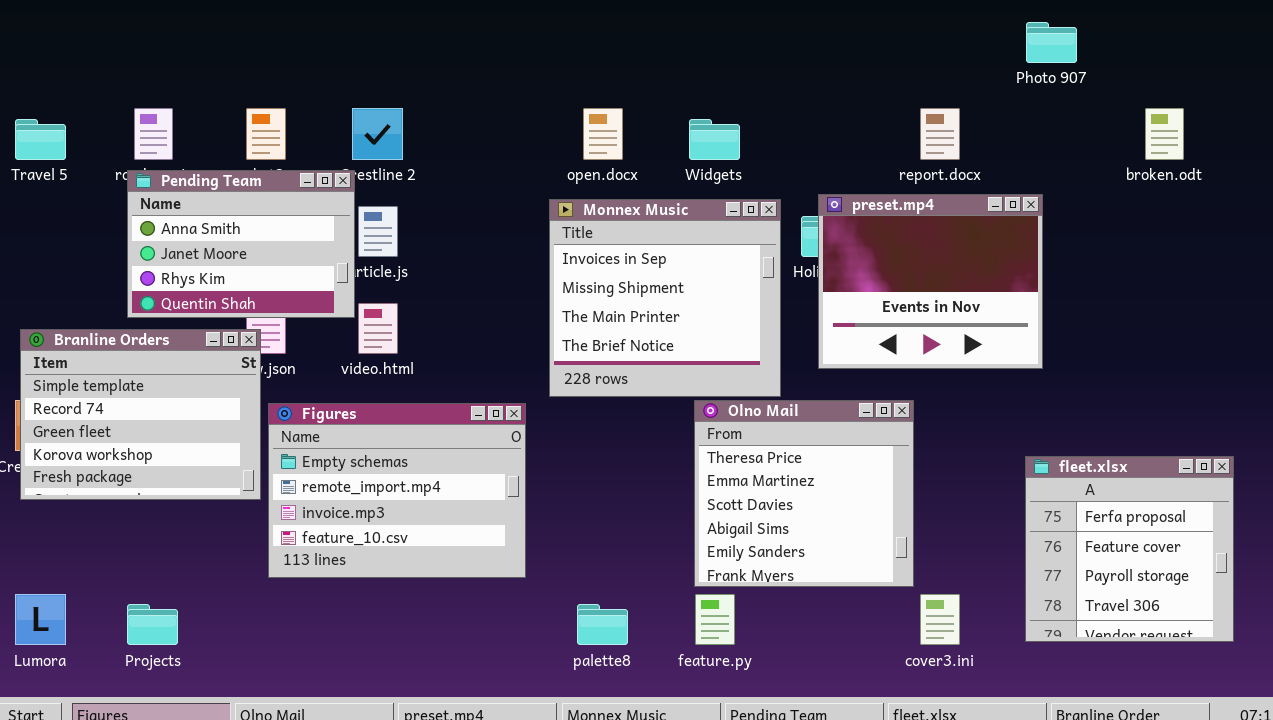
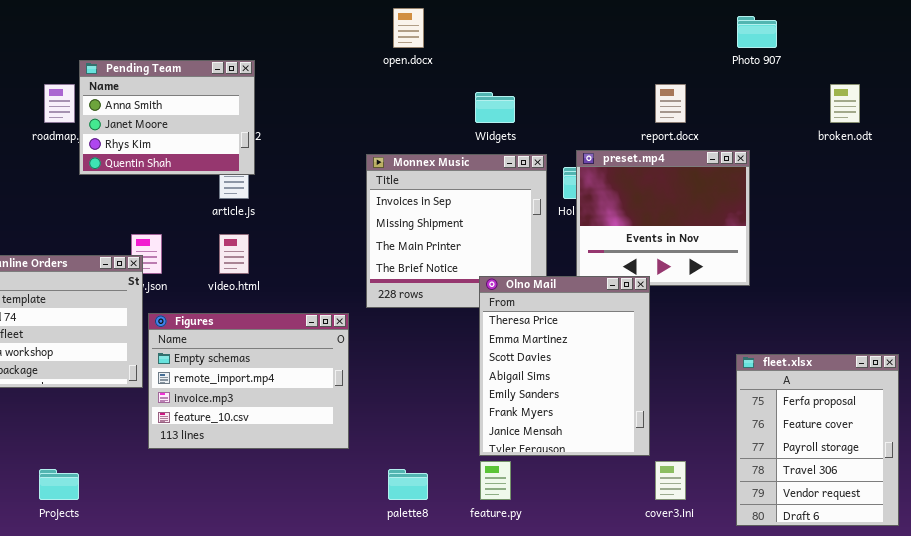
open.docx: [583,108,623,160] -> [393,8,424,48], moved
Pending Team: [127,170,355,318] -> [79,60,255,175], moved
Olno Mail: [694,400,914,587] -> [479,276,650,456], resized
fleet.xlsx: [1025,456,1234,642] -> [736,354,899,526], resized

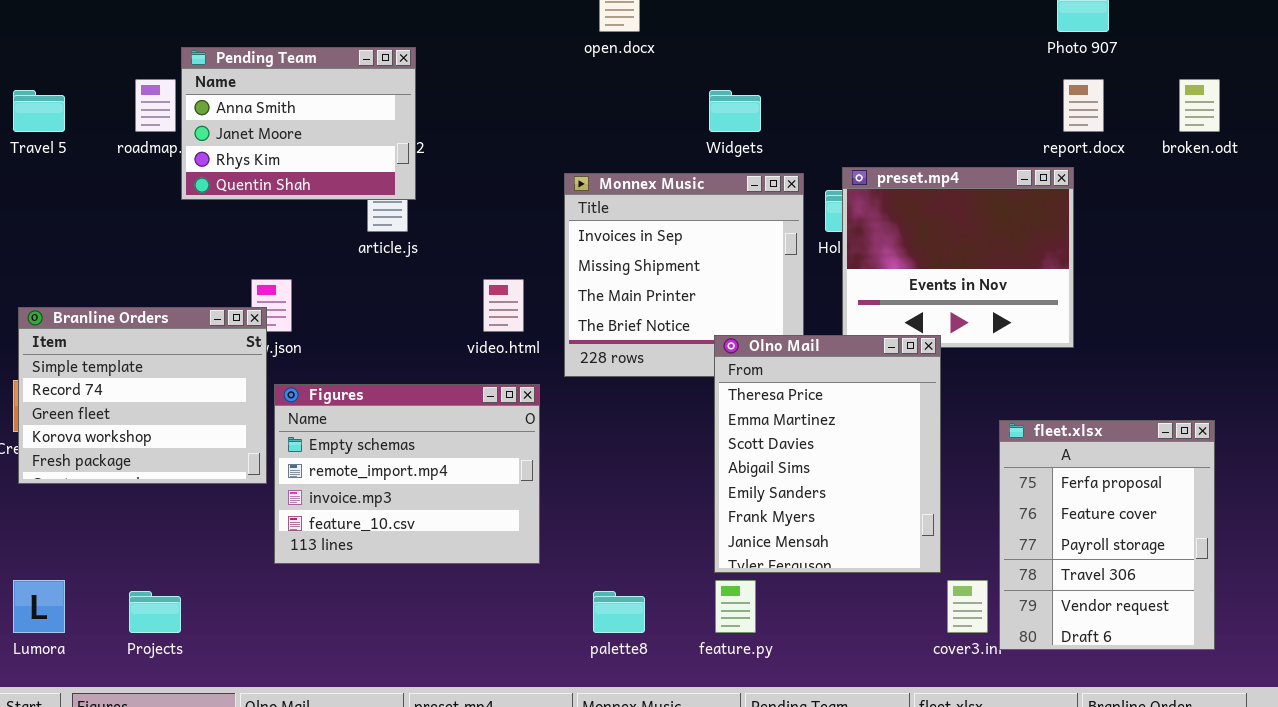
report.docx: [655,84,686,123] -> [1063,79,1104,132], moved
video.html: [219,234,249,274] -> [483,279,524,332], moved
fleet.xlsx: [736,354,899,526] -> [999,420,1215,650], moved

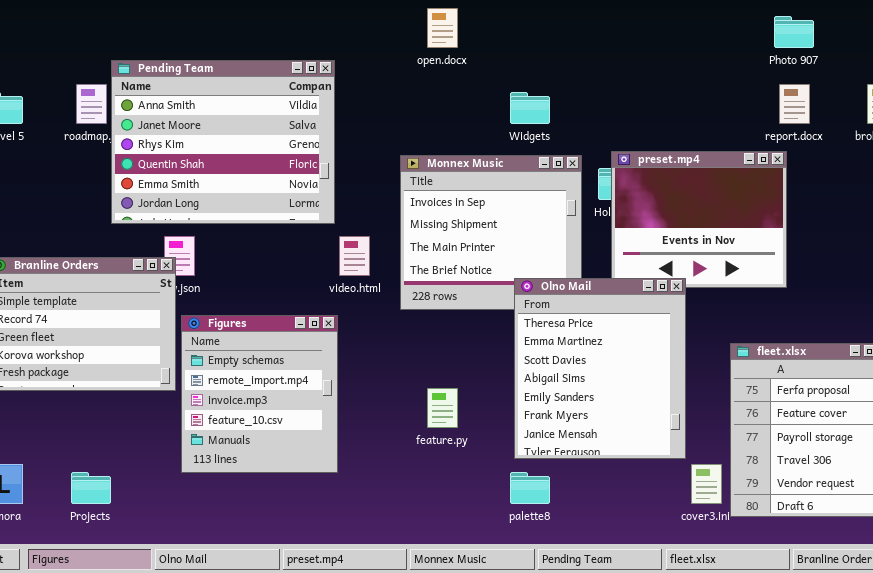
Pending Team: [181,47,416,200] -> [111,60,335,224], resized
Figures: [274,384,540,564] -> [181,315,338,473], resized
feature.py: [715,580,756,633] -> [427,388,458,428], moved
palette8: [593,591,645,633] -> [510,472,550,504], moved

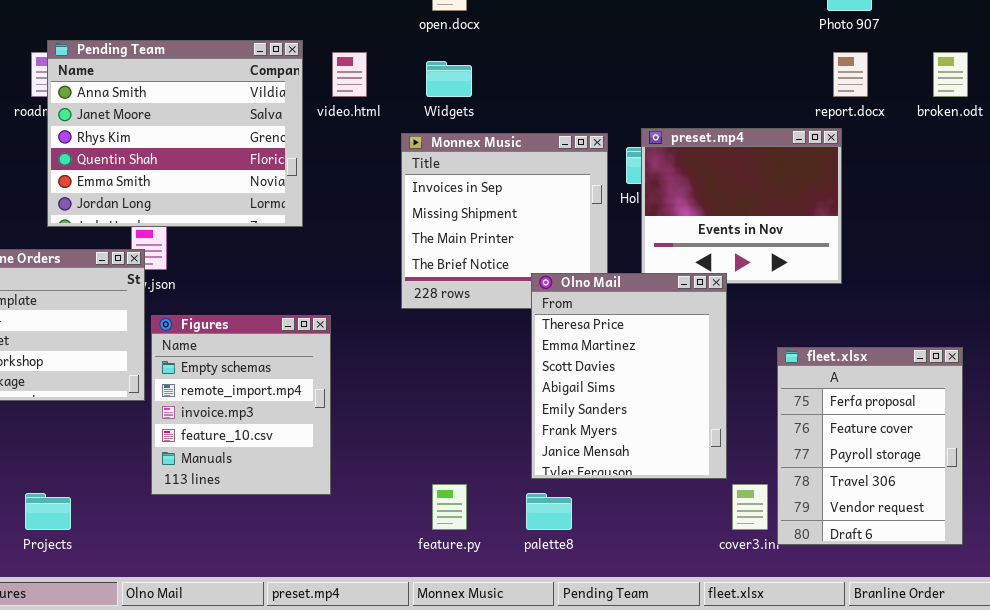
Pending Team: [111,60,335,224] -> [47,40,303,227], moved
Widgets: [510,92,550,124] -> [426,61,472,97], moved
video.html: [339,236,370,276] -> [332,52,367,97], moved
feature.py: [427,388,458,428] -> [432,484,467,530], moved

